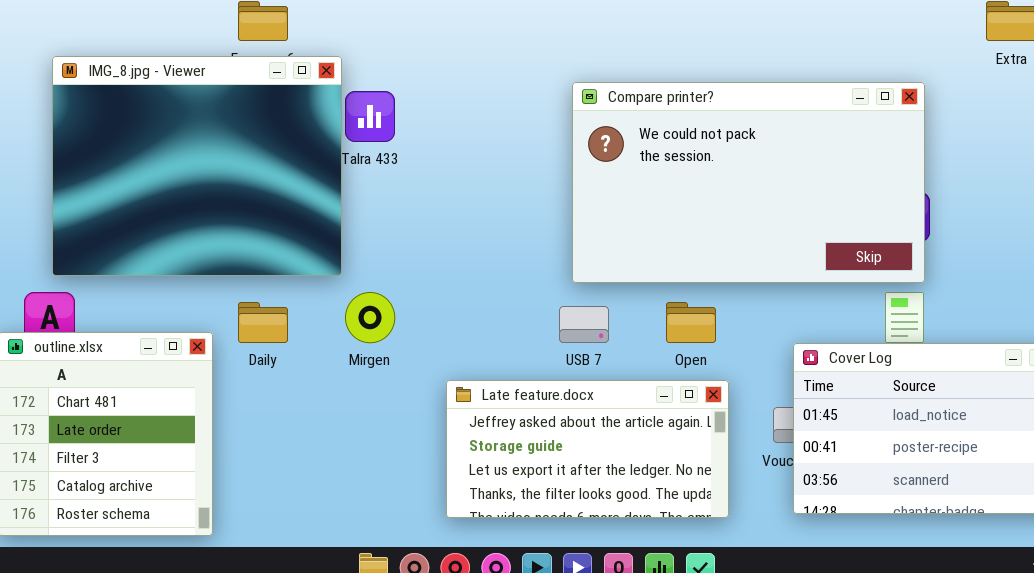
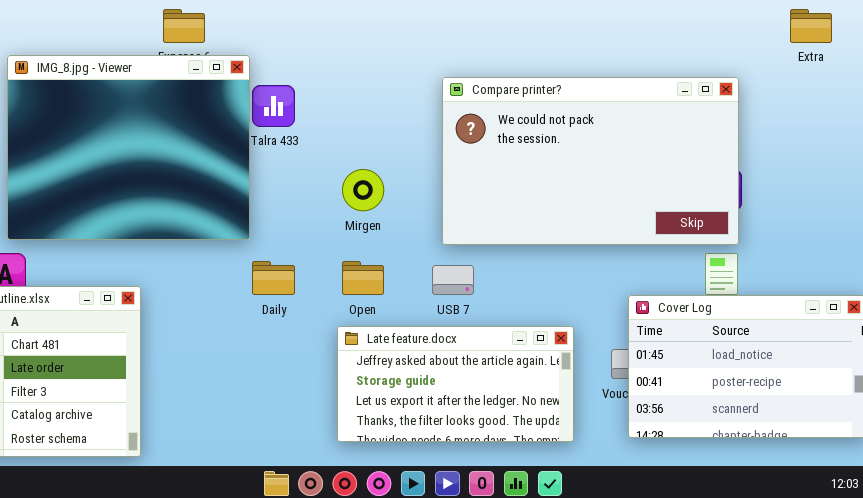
Mirgen: [345,292,395,343] -> [342,169,384,211], moved
Daily: [238,302,288,343] -> [252,261,295,295], moved
Open: [666,302,716,343] -> [342,261,384,295], moved

